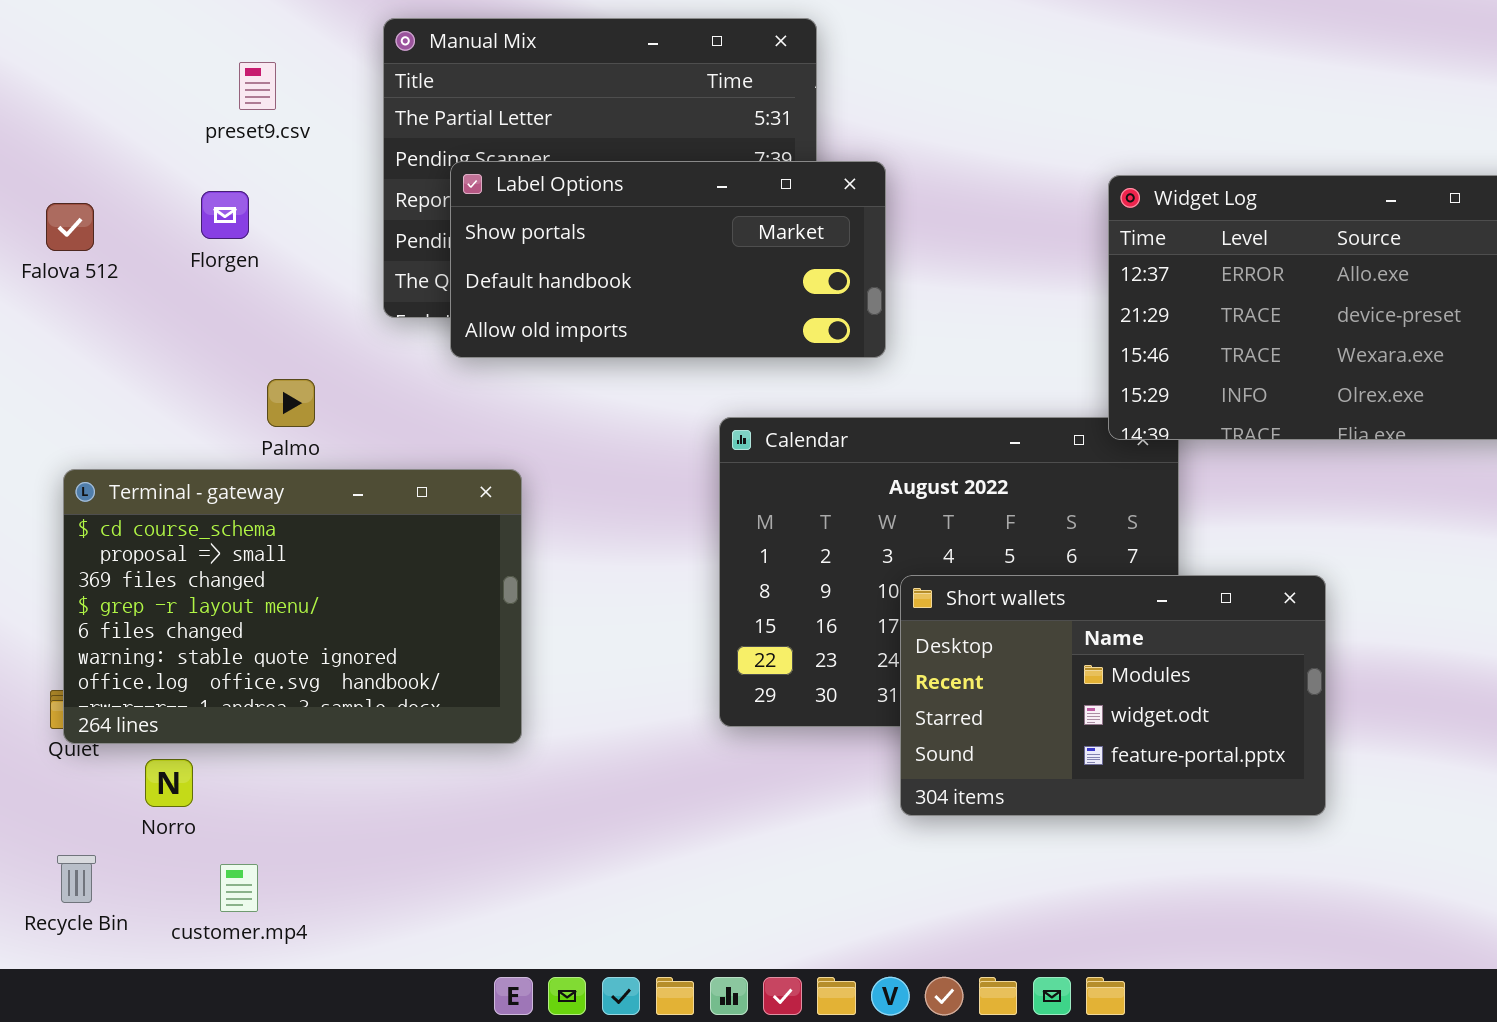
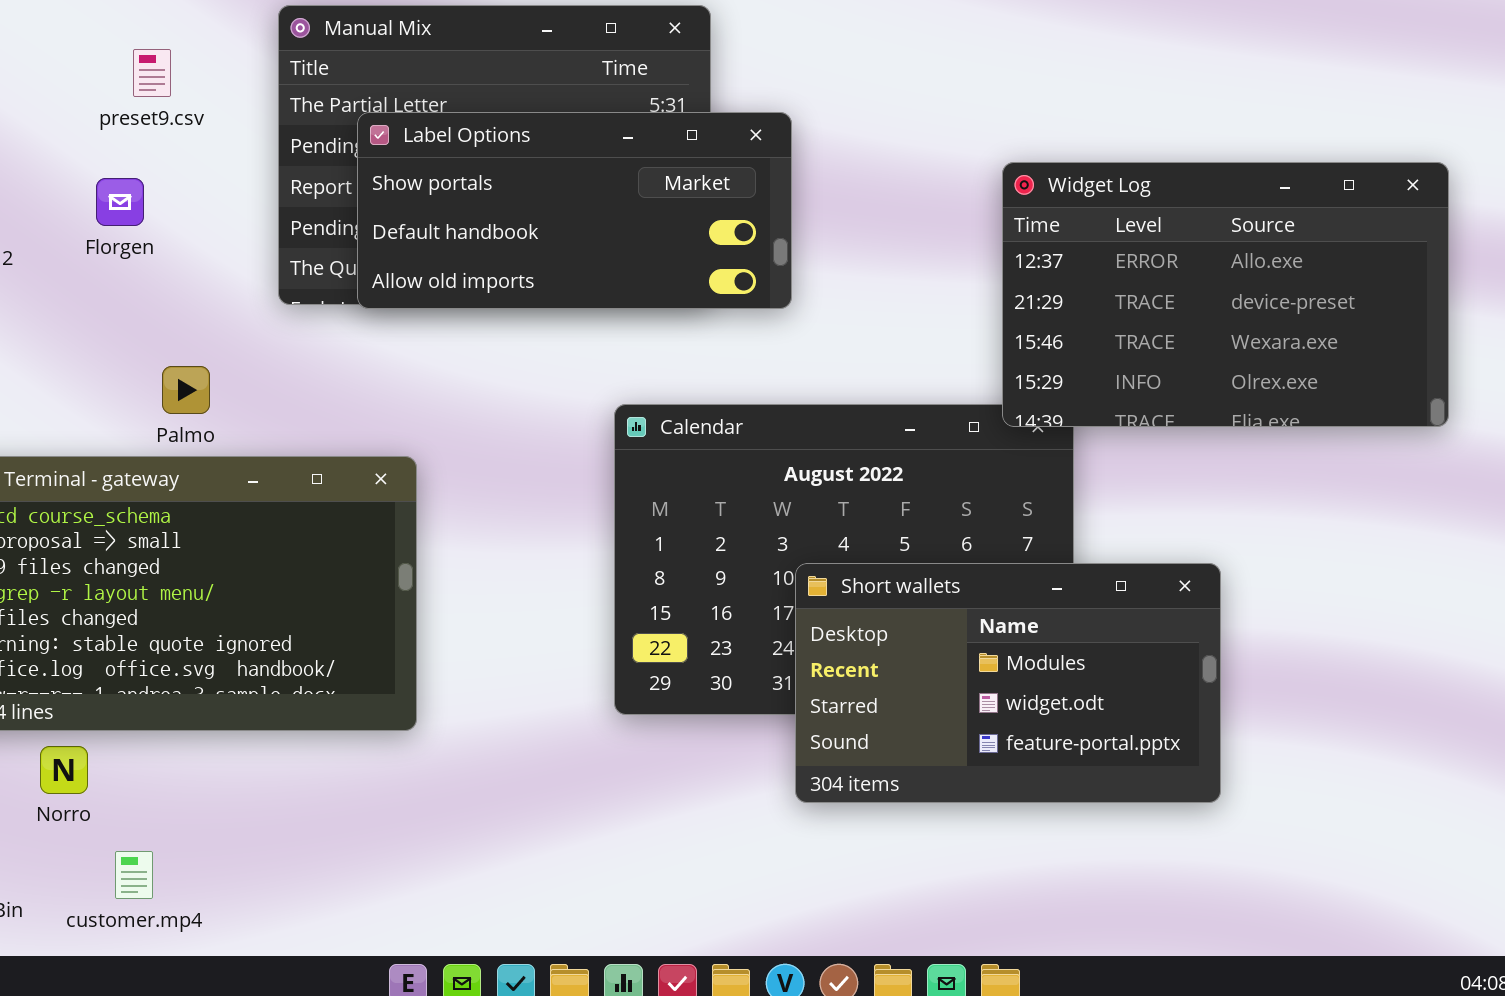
Label Options: [450,161,886,358] -> [357,112,792,309], moved

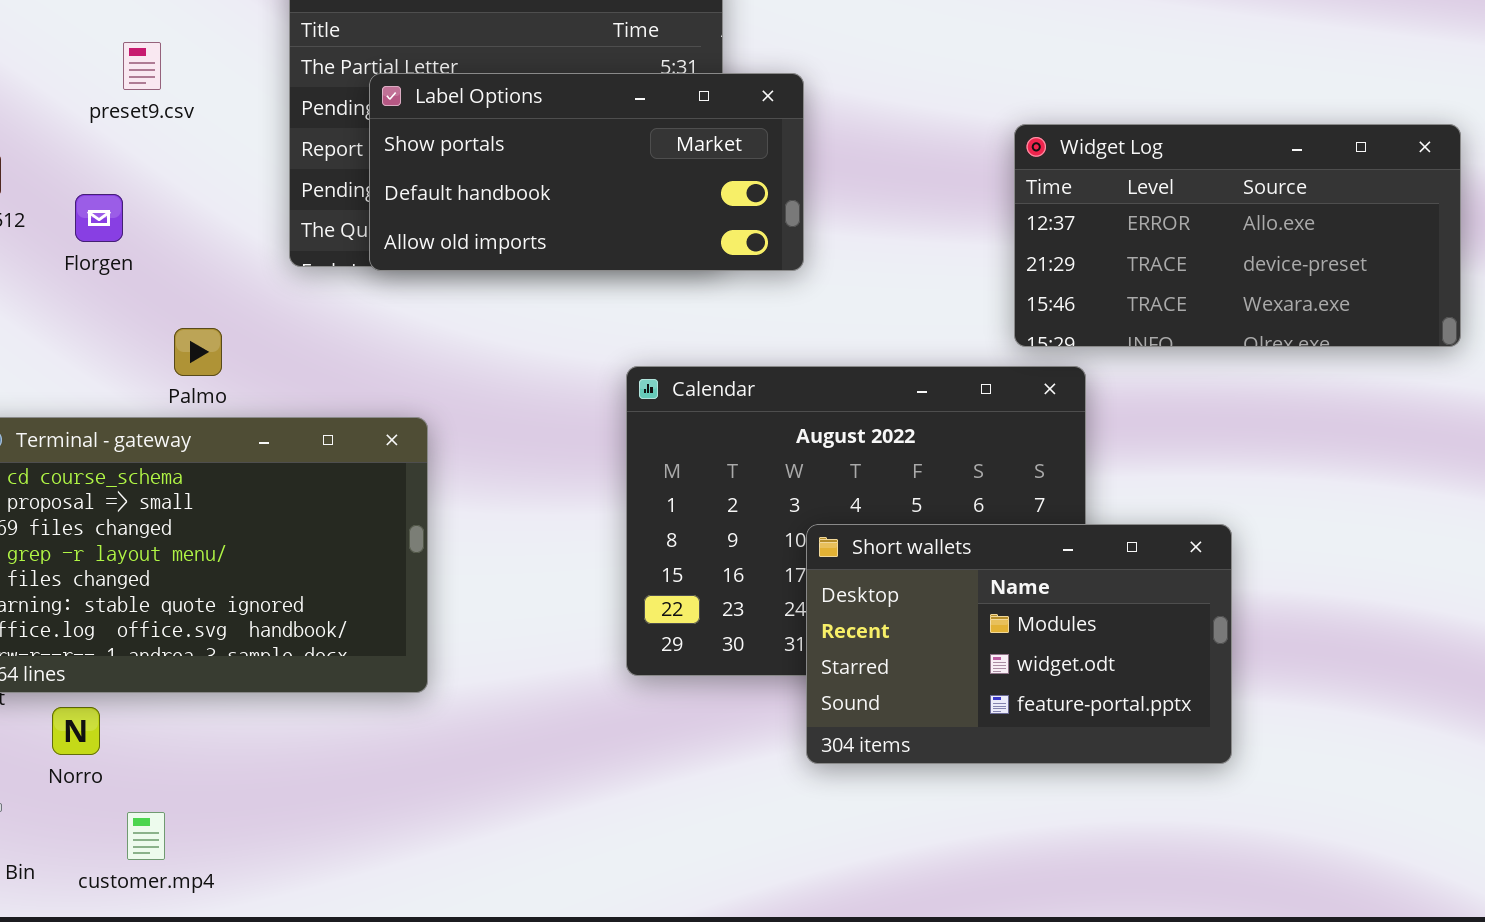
preset9.csv: [133,49,171,97] -> [123,42,161,90], moved
Widget Log: [1002,162,1449,427] -> [1014,124,1461,347], resized
Florgen: [96,178,144,226] -> [75,194,123,242], moved

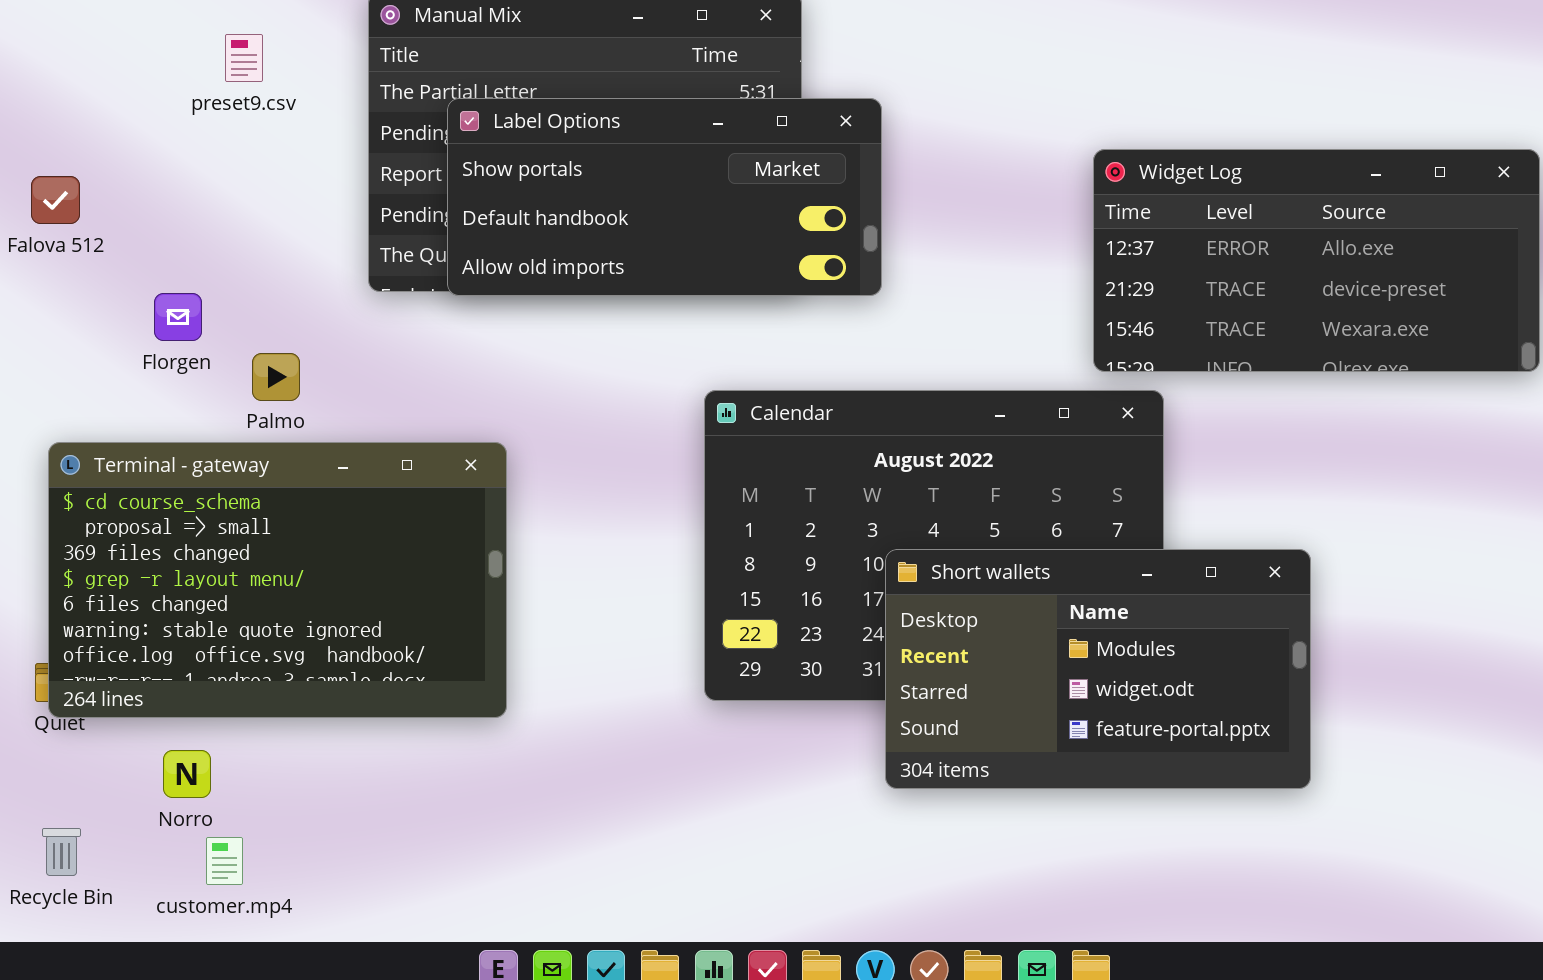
preset9.csv: [123,42,161,90] -> [225,34,263,82], moved
Florgen: [75,194,123,242] -> [154,293,202,341], moved
Norro: [52,707,100,755] -> [163,750,211,798], moved

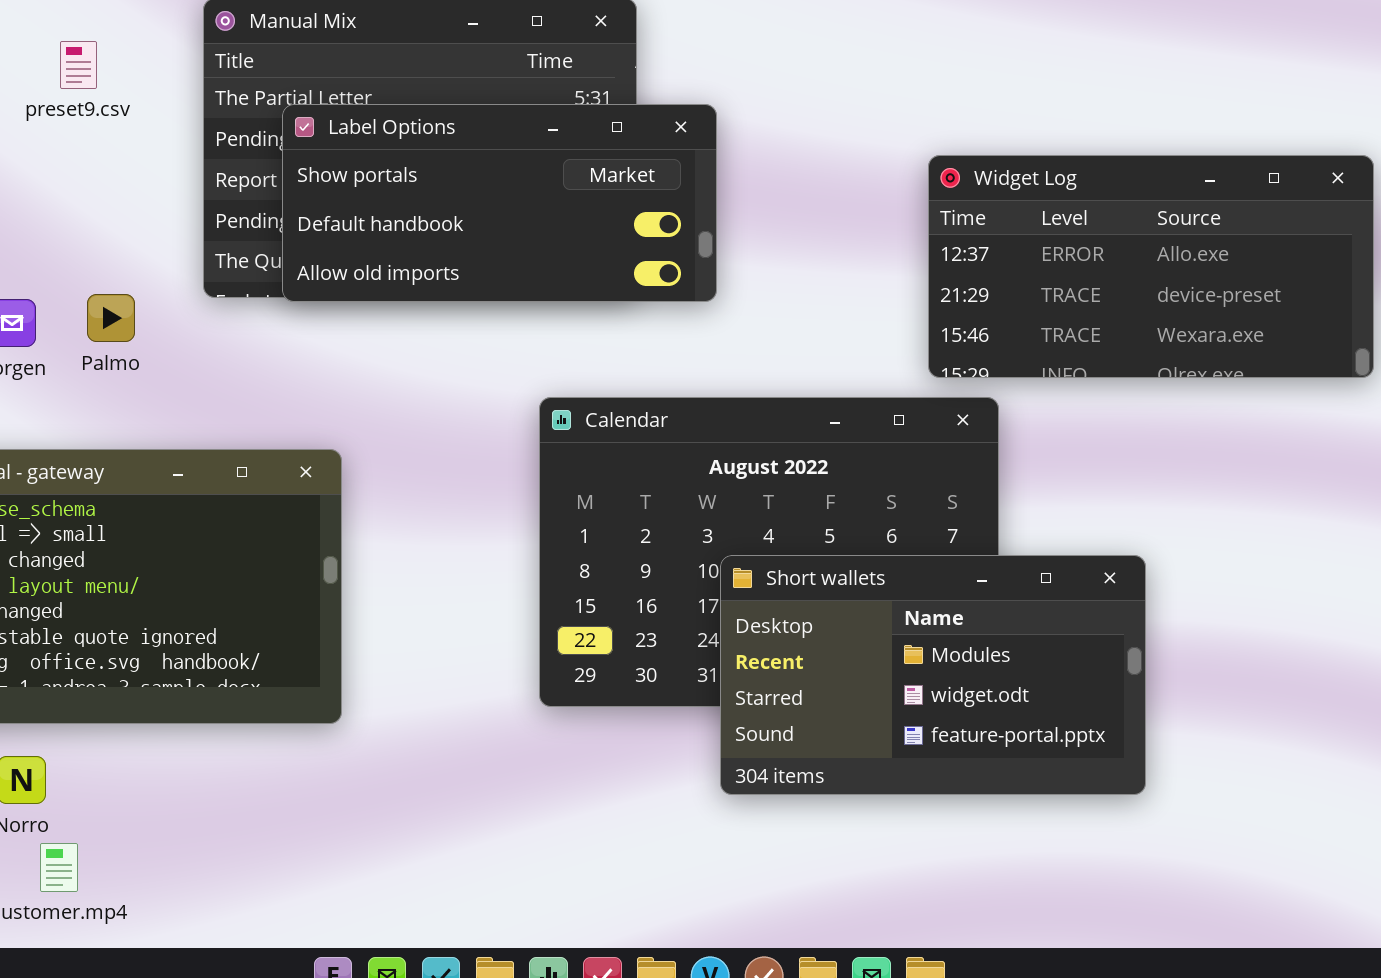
Palmo: [252,353,300,401] -> [87,294,135,342], moved

